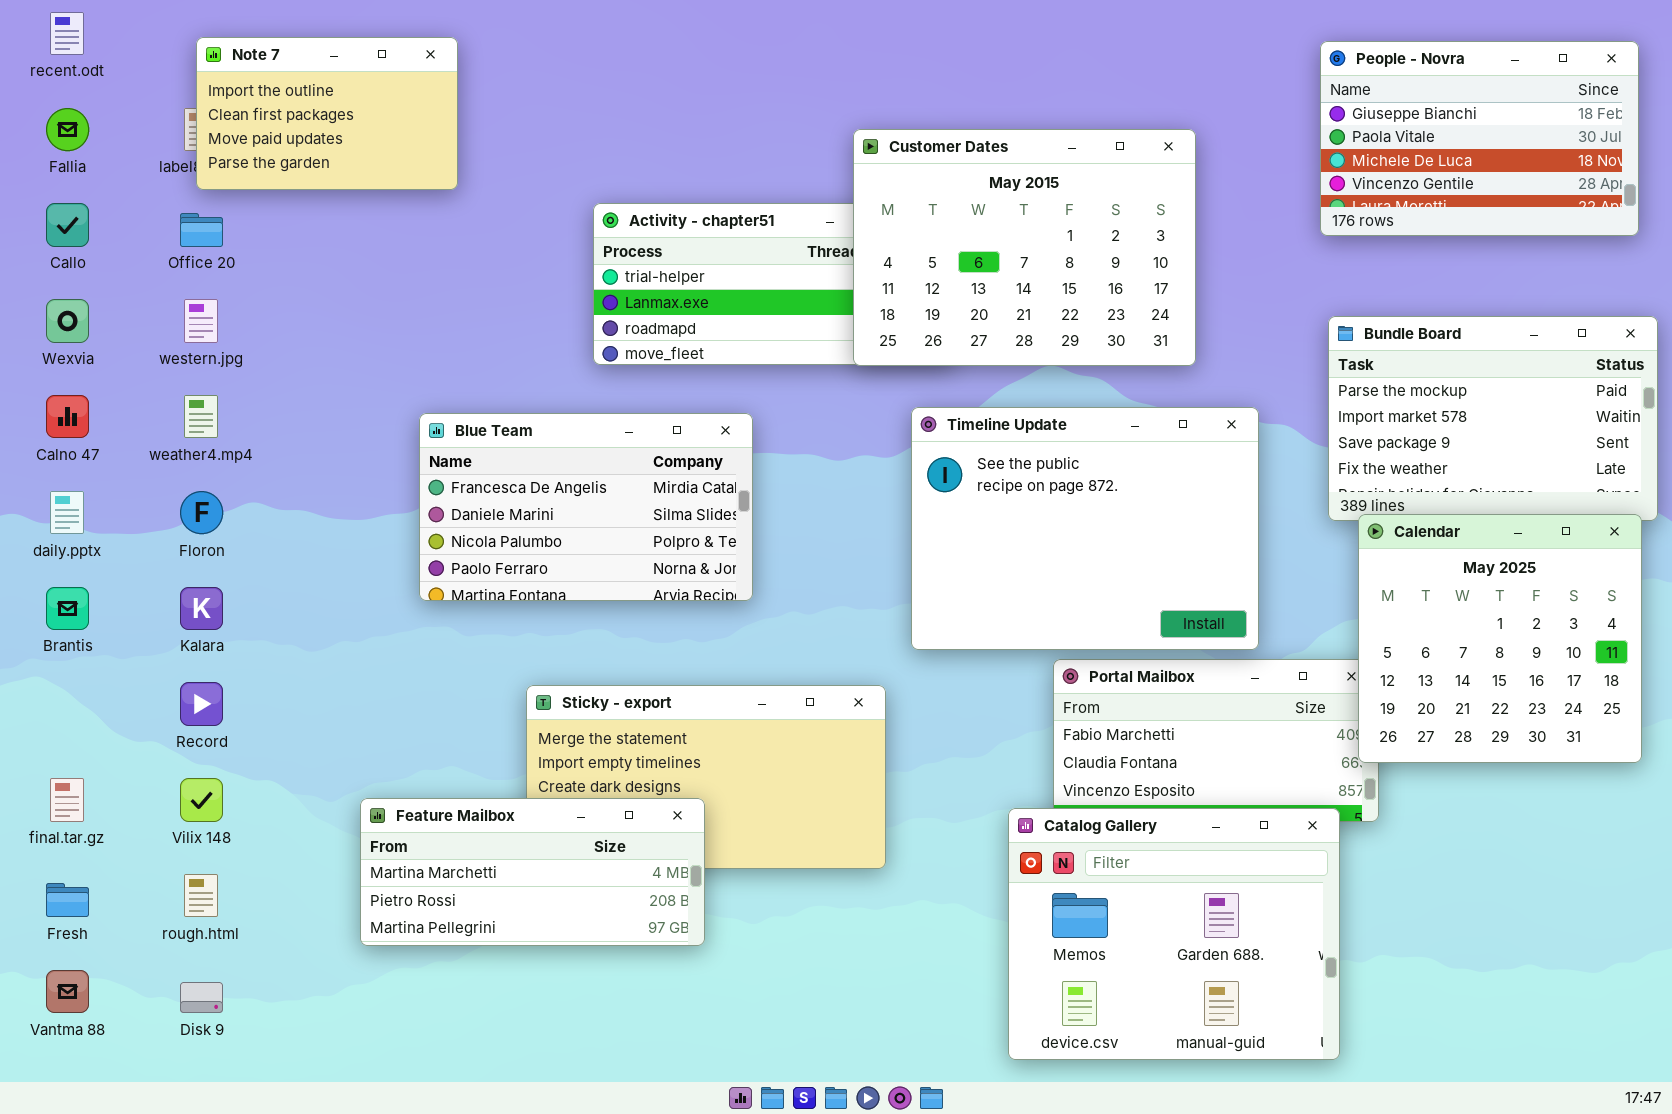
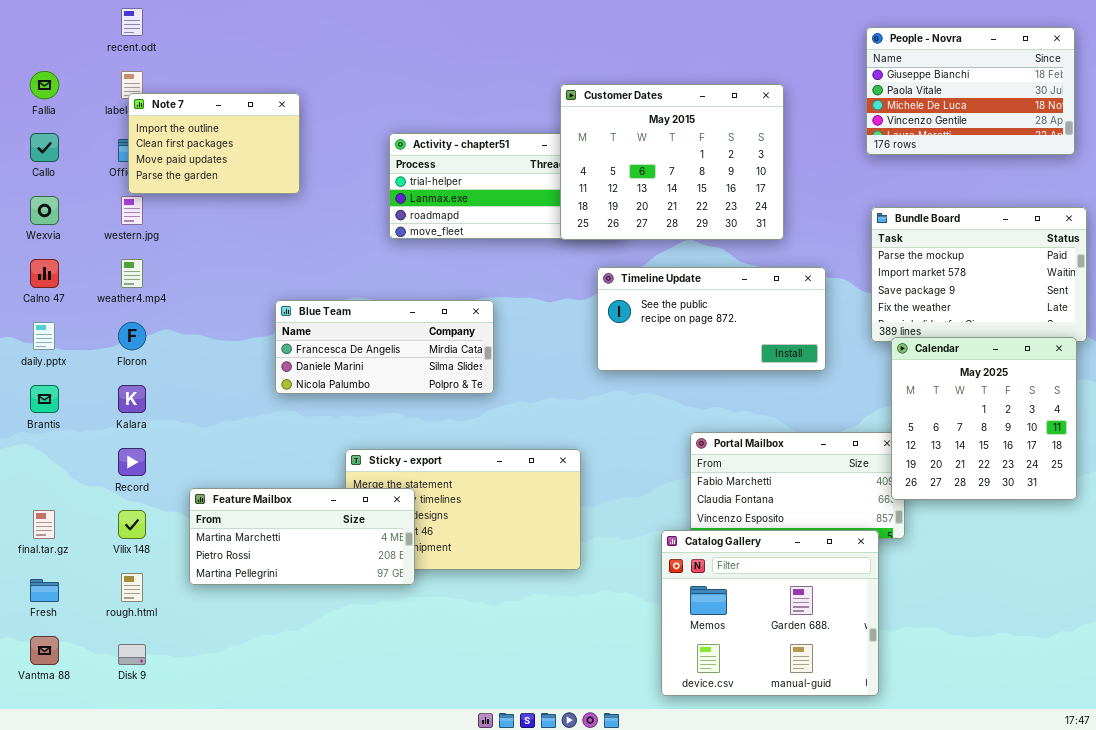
recent.odt: [50,12,84,55] -> [121,8,143,36], moved
Note 7: [196,37,458,190] -> [128,93,300,194], moved
Timeline Update: [911,407,1259,650] -> [597,267,826,371], resized
Blue Team: [419,413,753,601] -> [275,300,494,394], resized
Feature Mailbox: [360,798,705,946] -> [189,488,415,585], moved

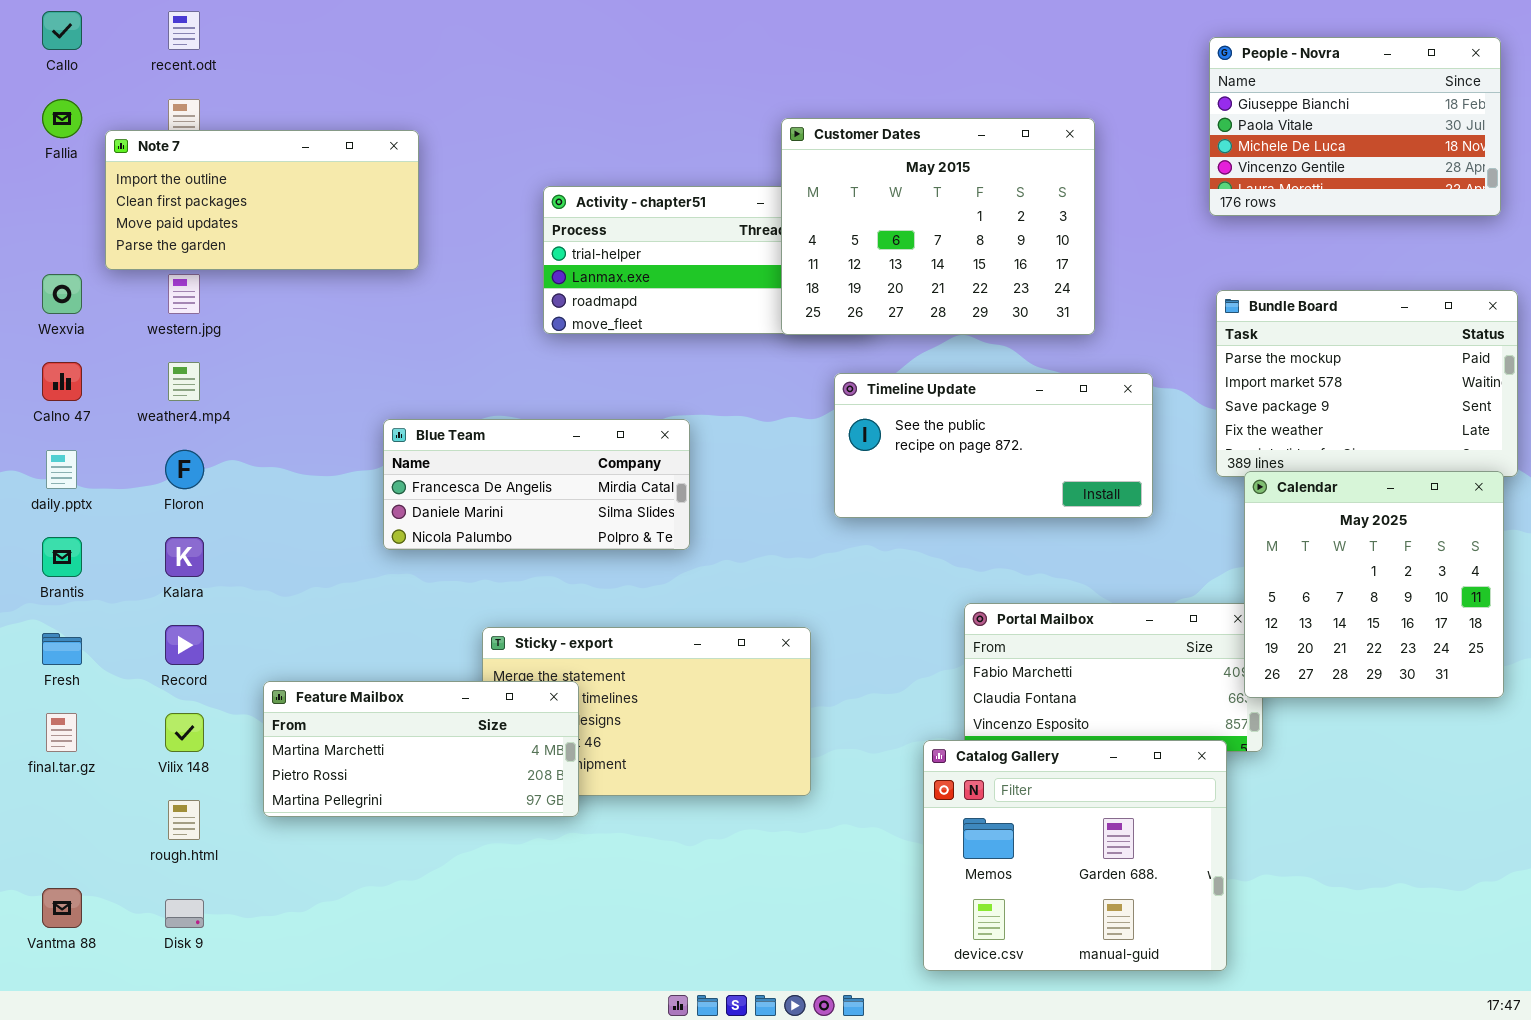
Note 7: [128,93,300,194] -> [105,130,419,270], resized
Callo: [30,133,59,162] -> [42,11,82,50], moved
Fresh: [30,579,59,602] -> [42,633,82,665], moved

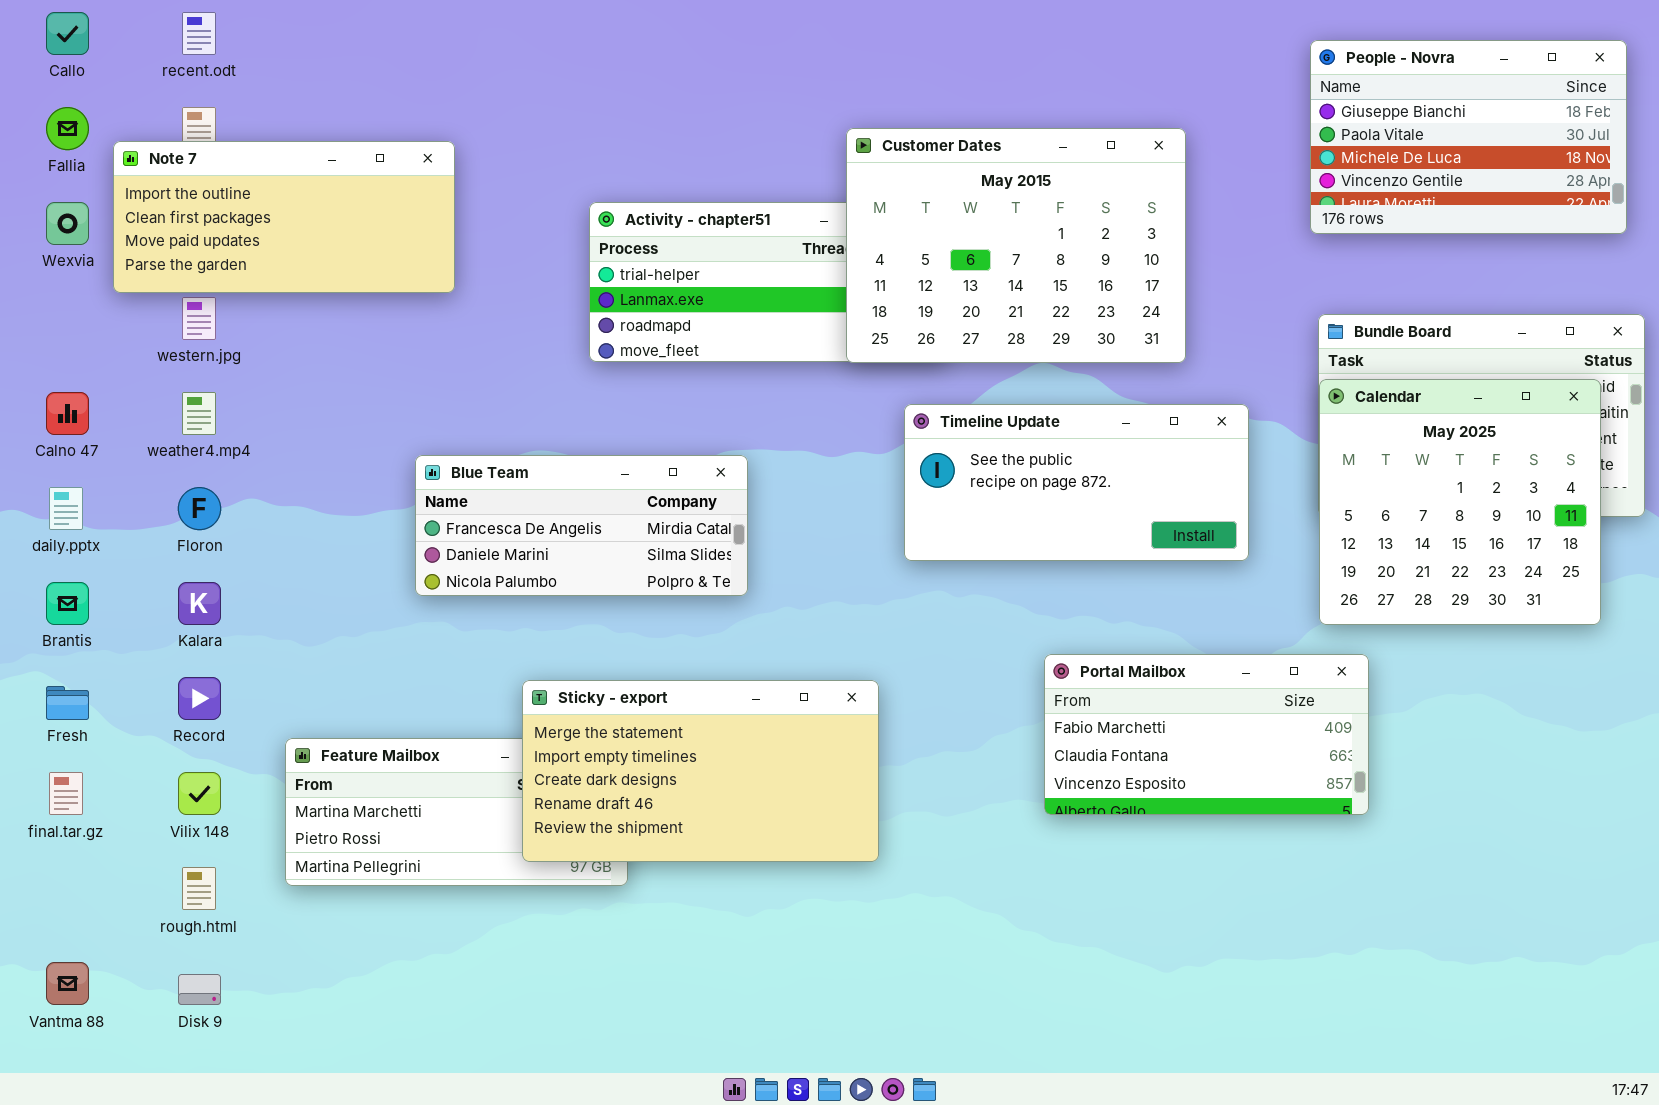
Wexvia: [42,274,82,314] -> [46,202,89,245], moved
Calendar: [1244,471,1504,698] -> [1319,379,1601,625], moved
Sticky - export: [482,627,811,796] -> [522,680,879,862], raised
Catalog Gallery: [923,740,1227,971] -> none, closed

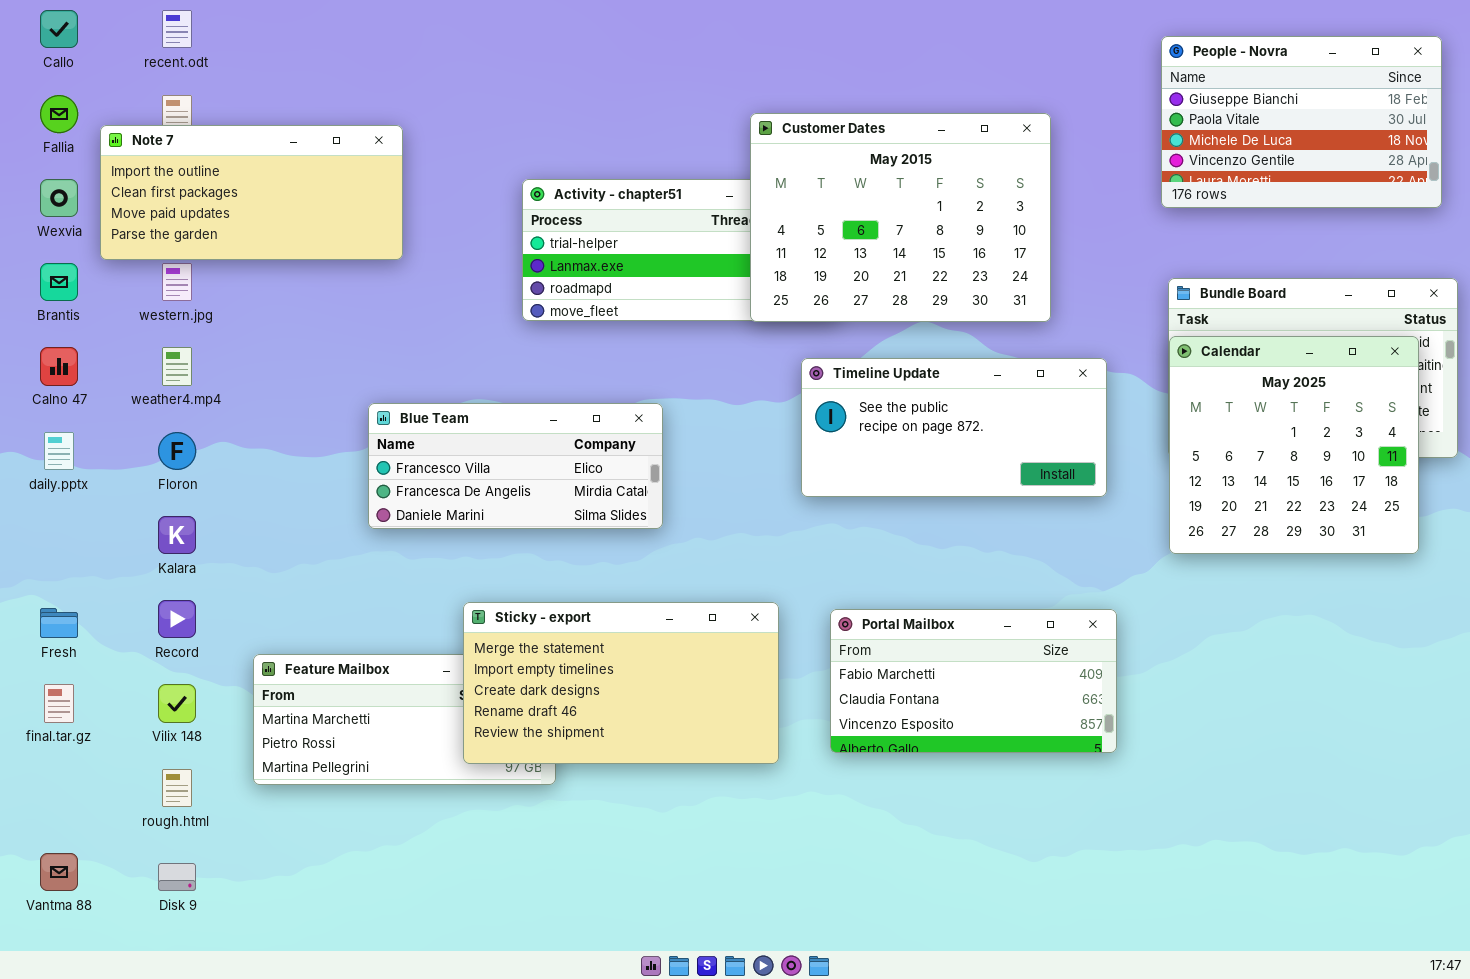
Blue Team: [415,455,748,596] -> [368,403,663,529], scrolled up 1 row
Brantis: [46,582,89,625] -> [40,263,78,301], moved
Portal Mailbox: [1044,654,1369,815] -> [830,609,1117,753], moved

